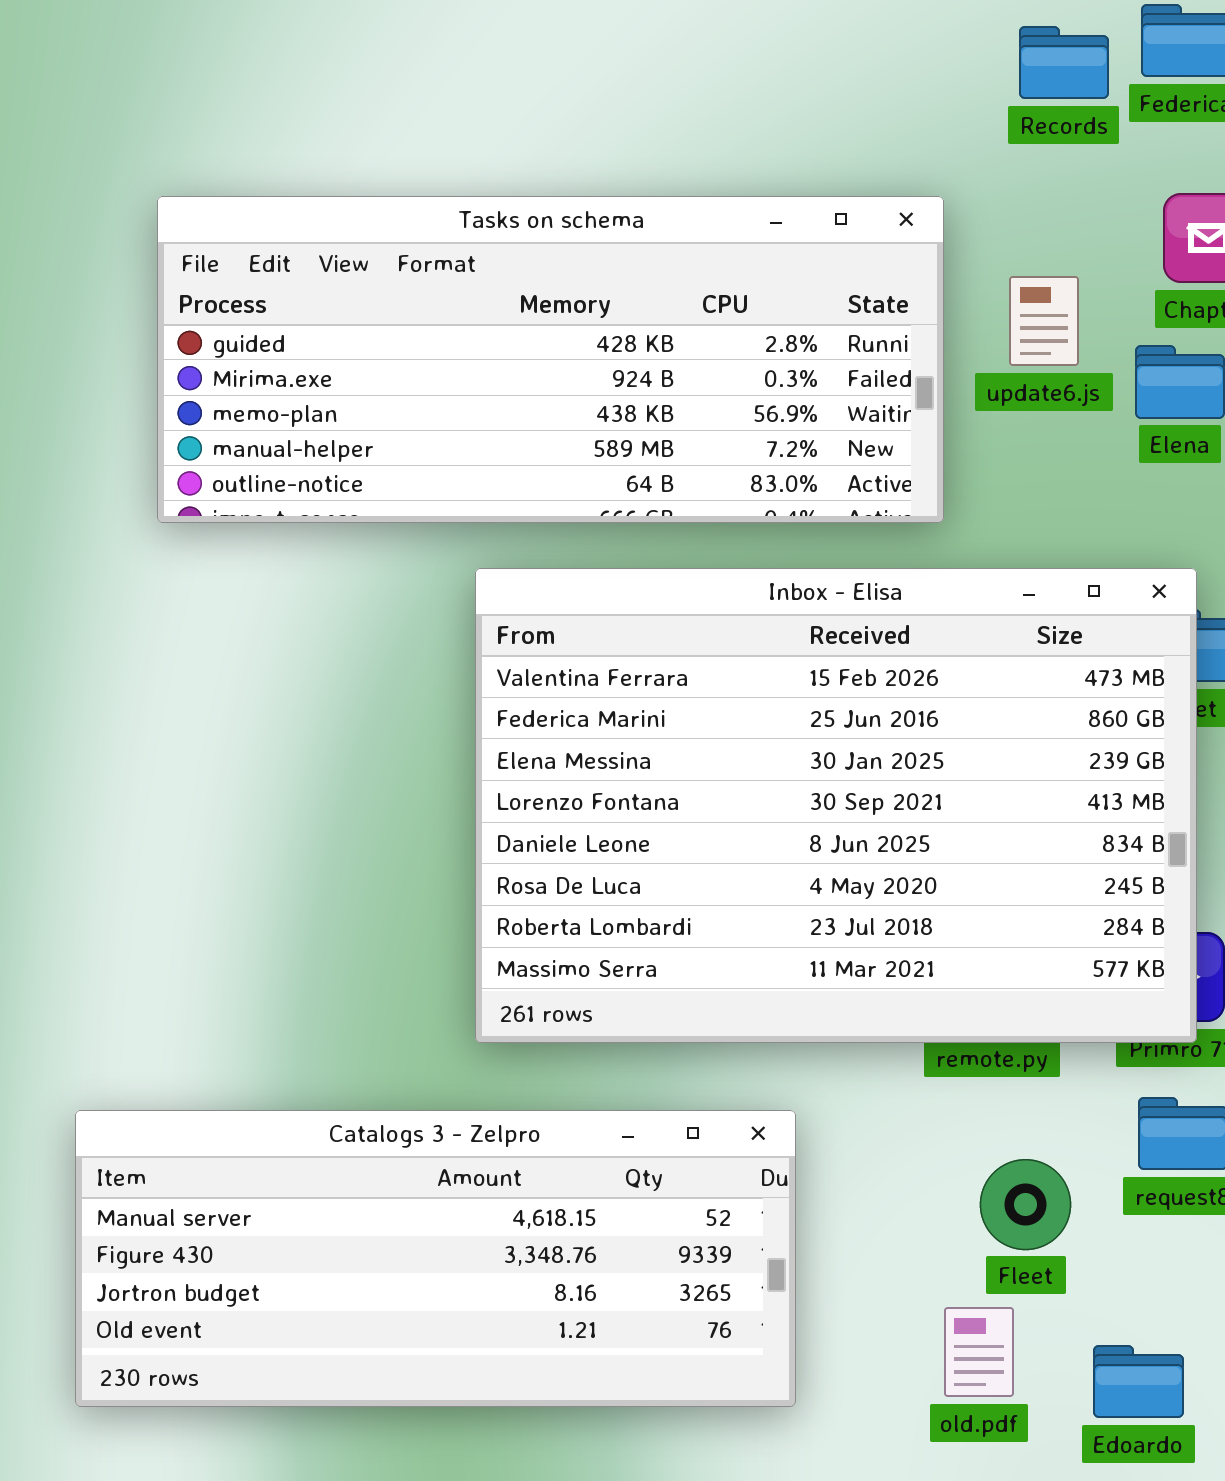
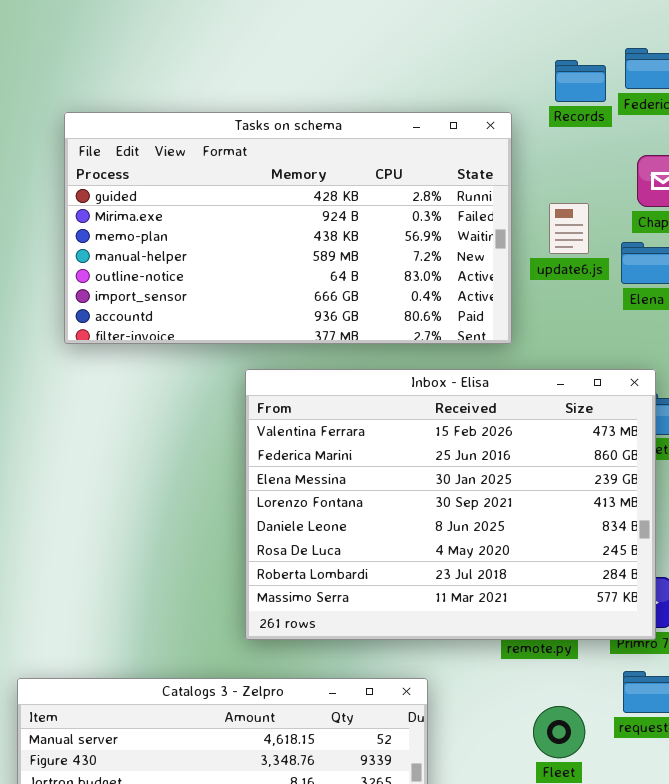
Tasks on schema: [157,196,944,523] -> [64,112,512,344], resized

